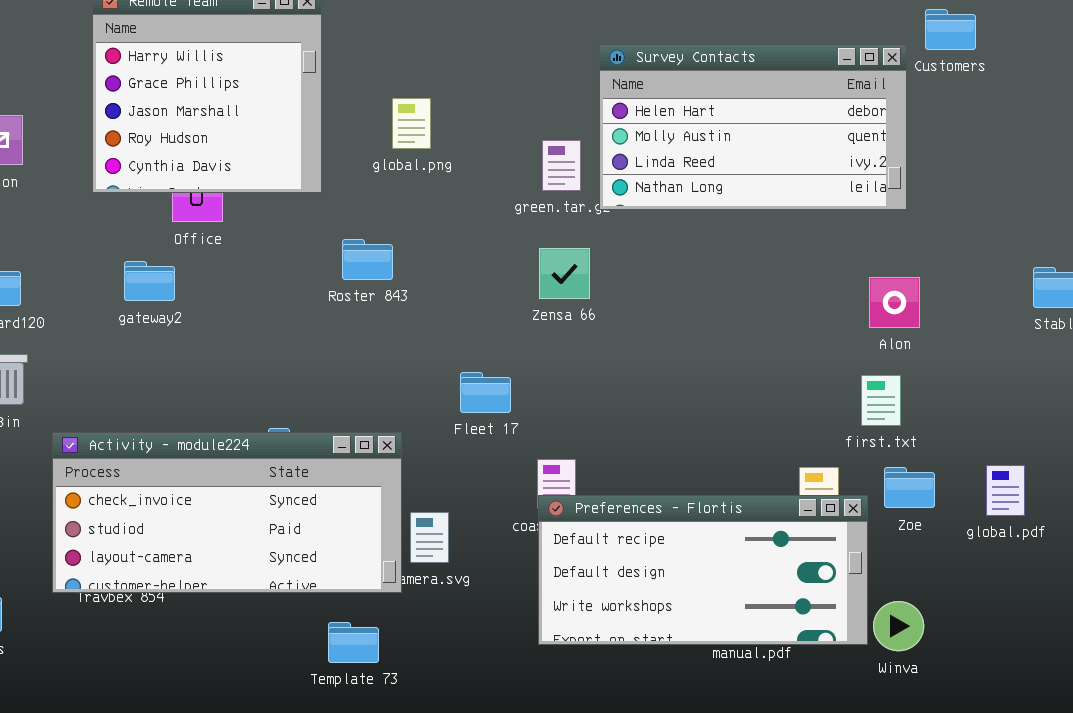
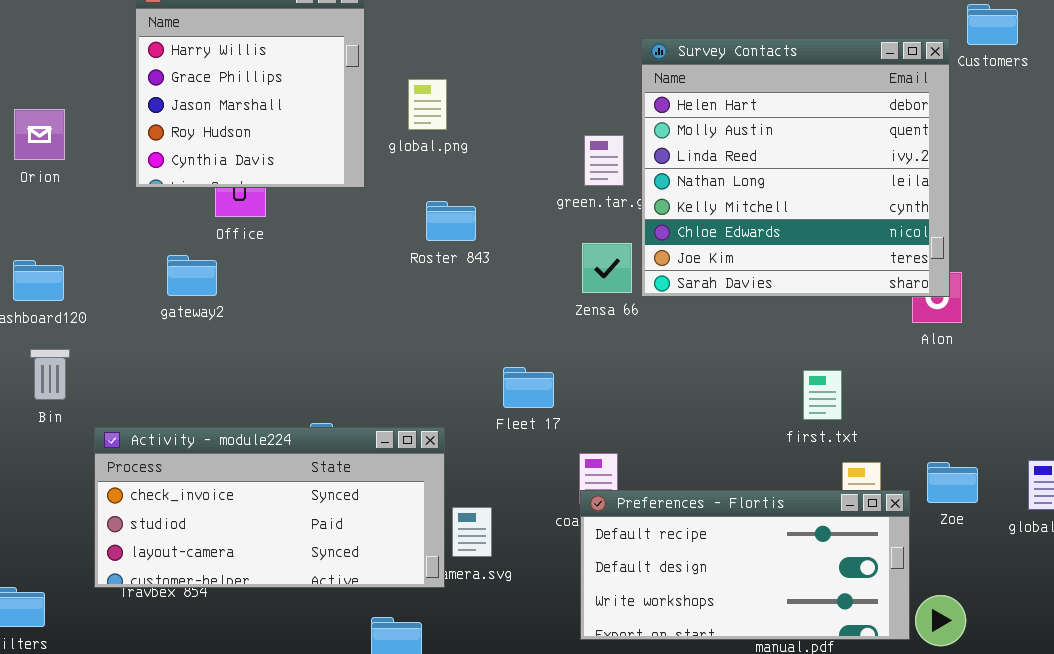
Survey Contacts: [599,44,907,210] -> [641,38,950,297], resized
global.png: [392,98,431,149] -> [408,79,447,130], moved
Roster 843: [342,239,393,280] -> [426,201,476,241], moved
first.txt: [861,375,901,426] -> [803,370,842,420], moved

